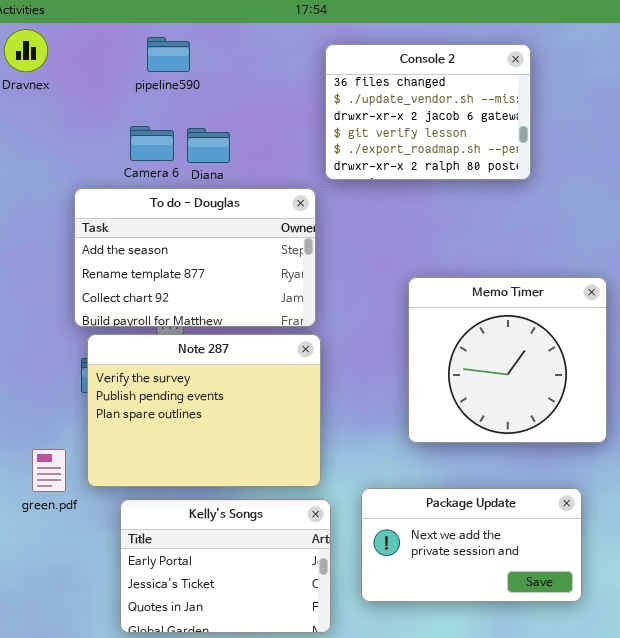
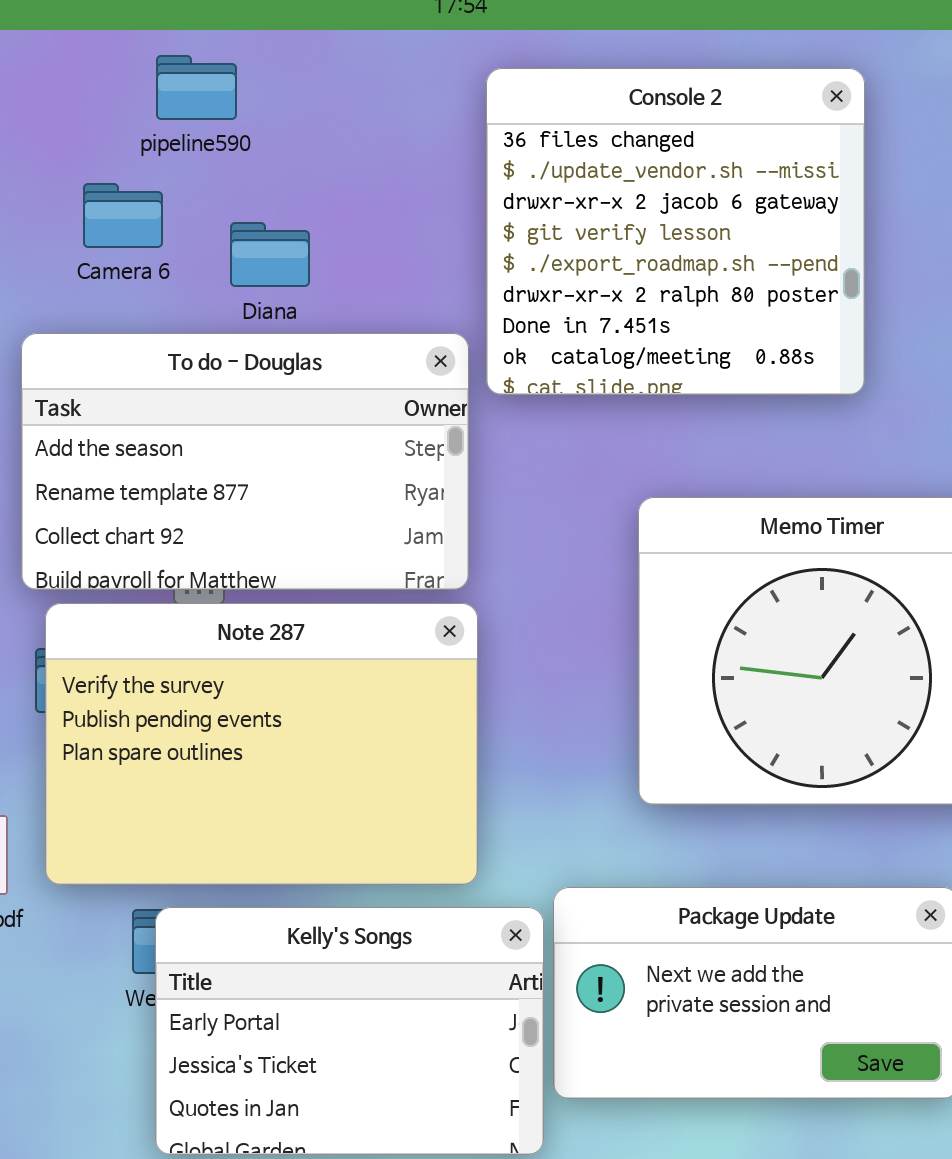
Console 2: [325,44,531,180] -> [486,68,865,395], resized
Camera 6: [130,126,174,161] -> [83,183,163,248], moved
Kelly's Songs: [120,499,331,633] -> [155,907,544,1155], moved

